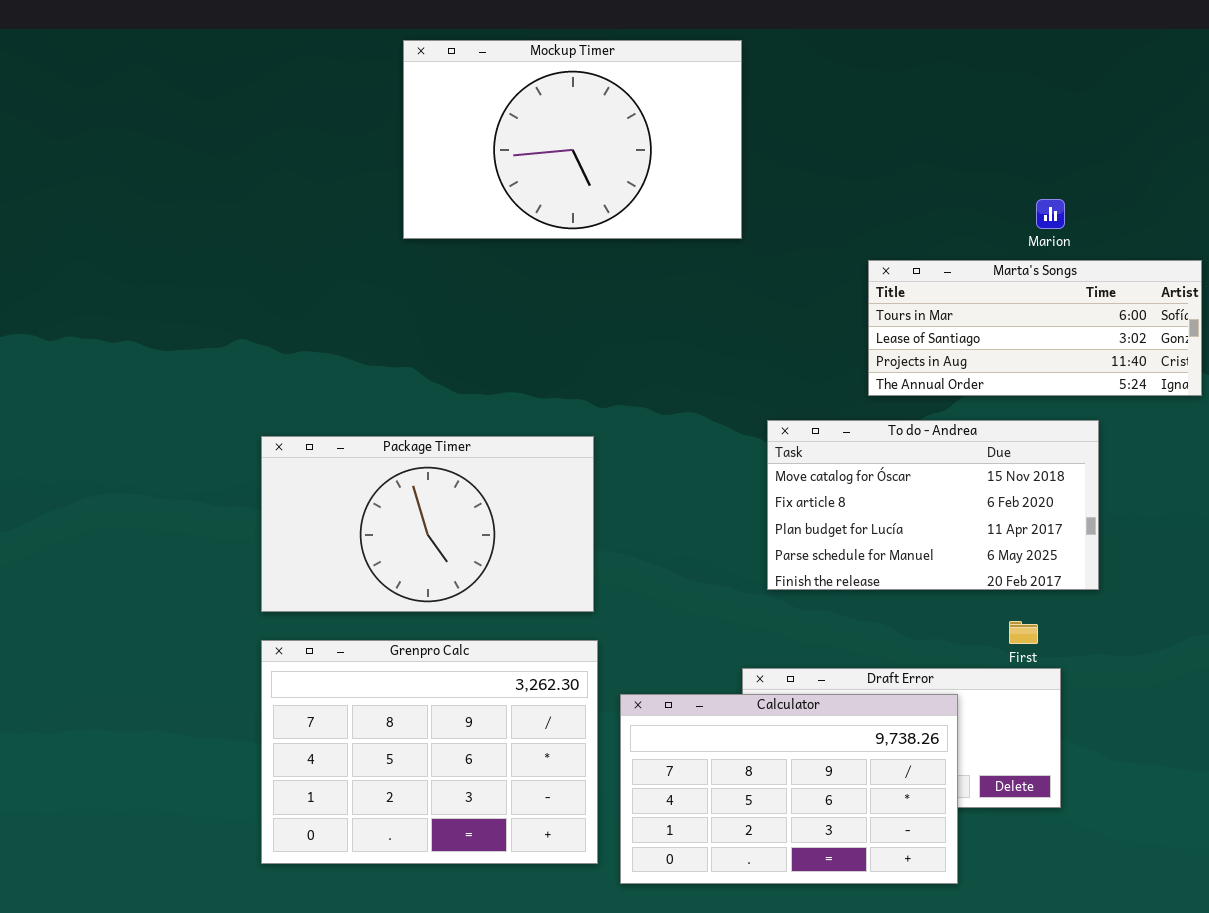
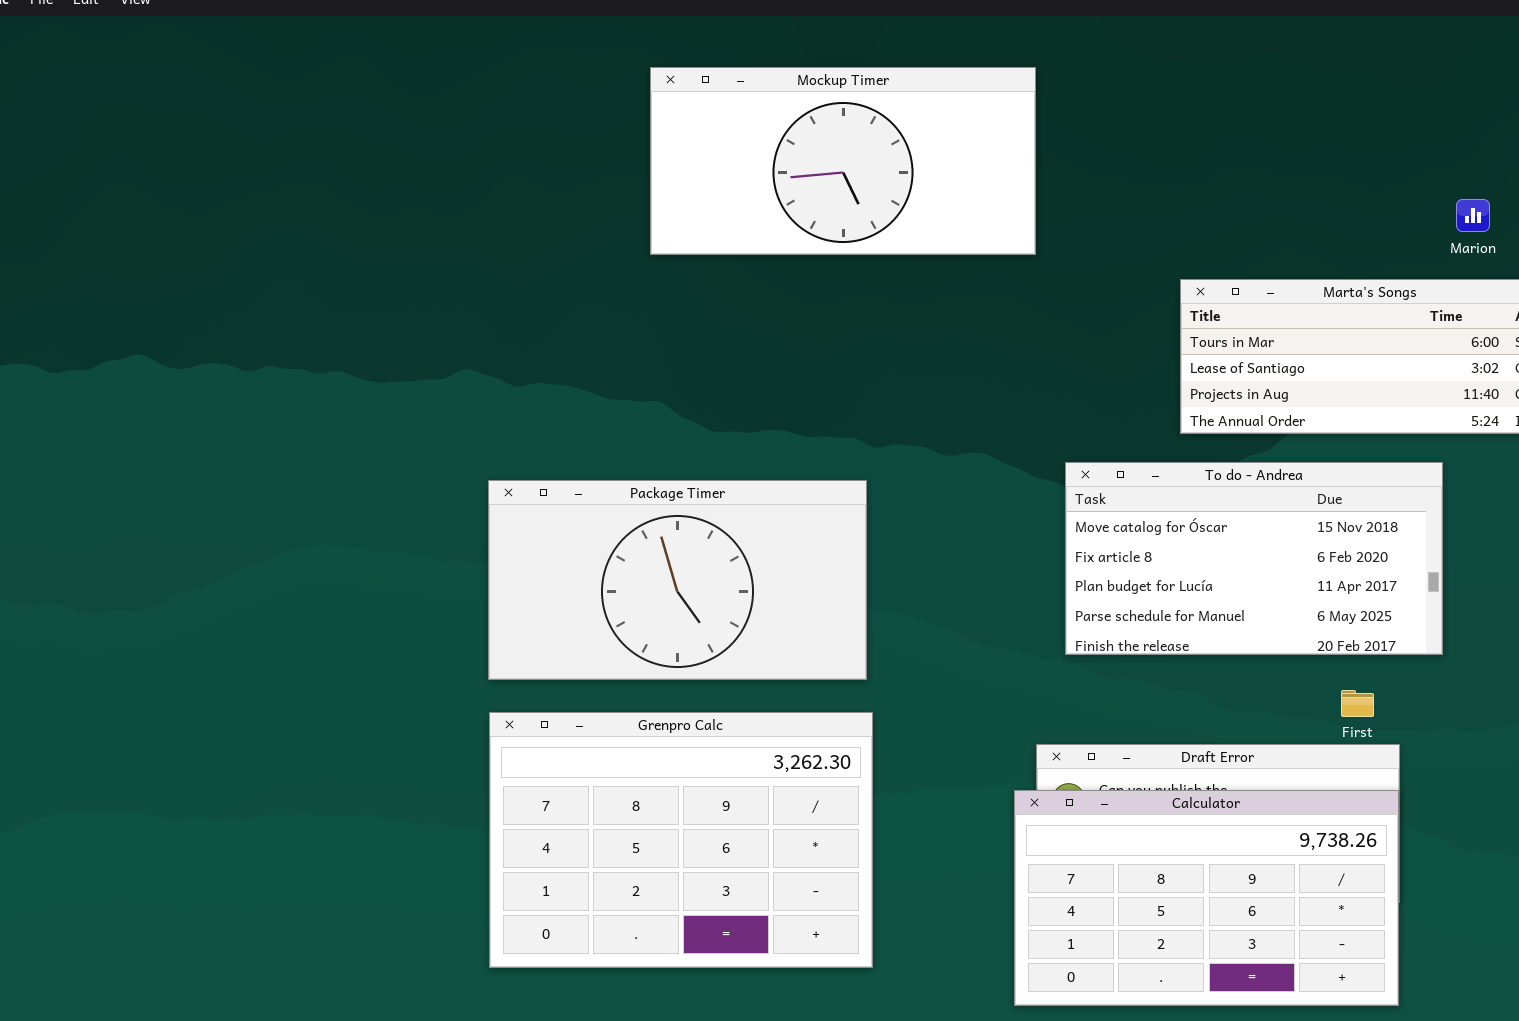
Mockup Timer: [403,40,742,239] -> [650,67,1036,255], resized
Marion: [1036,199,1065,229] -> [1456,199,1490,232], moved
Calculator: [620,694,958,884] -> [1014,790,1399,1006], moved

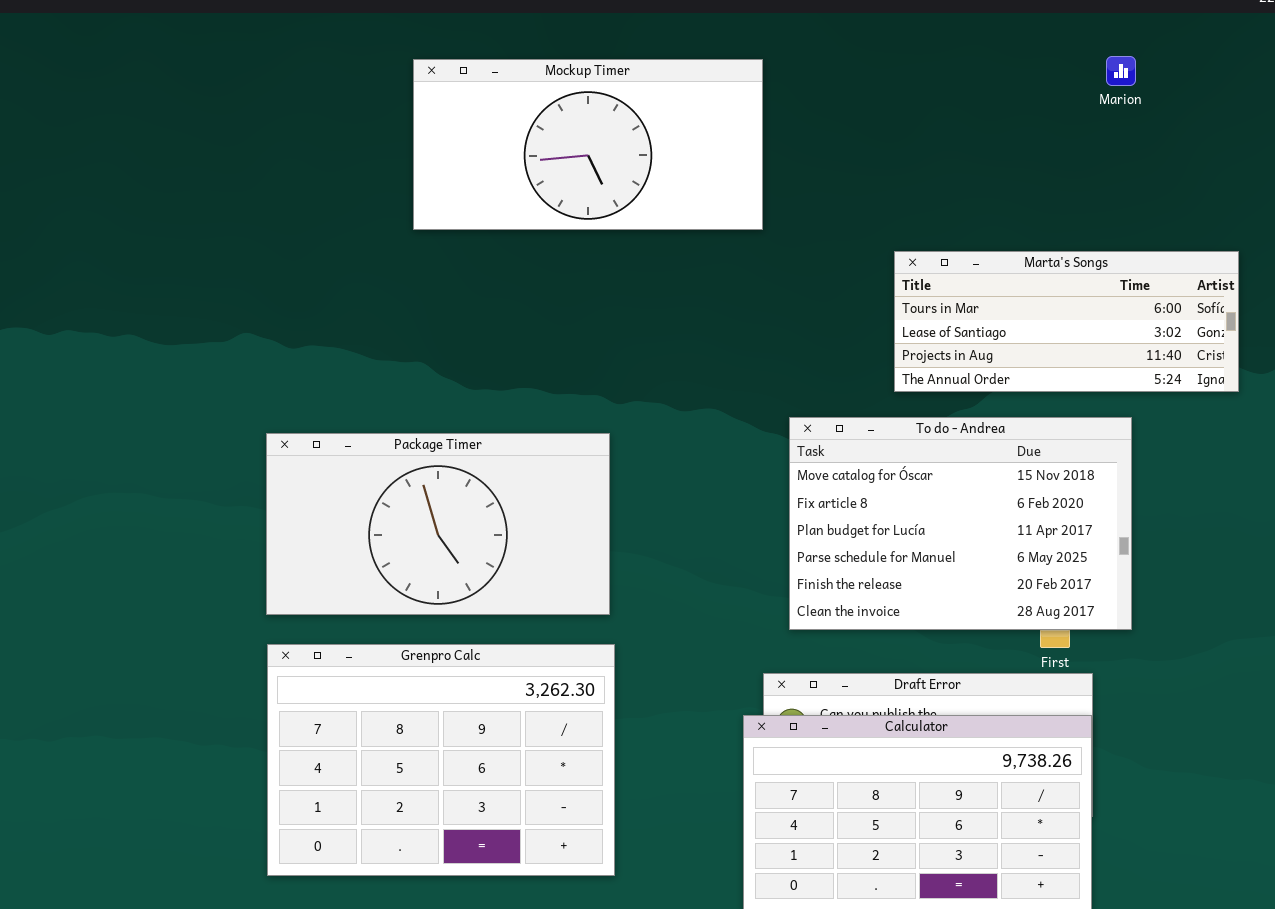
Marion: [1456,199,1490,232] -> [1106,56,1136,86], moved
To do - Andrea: [1065,462,1443,655] -> [789,417,1132,630], resized

